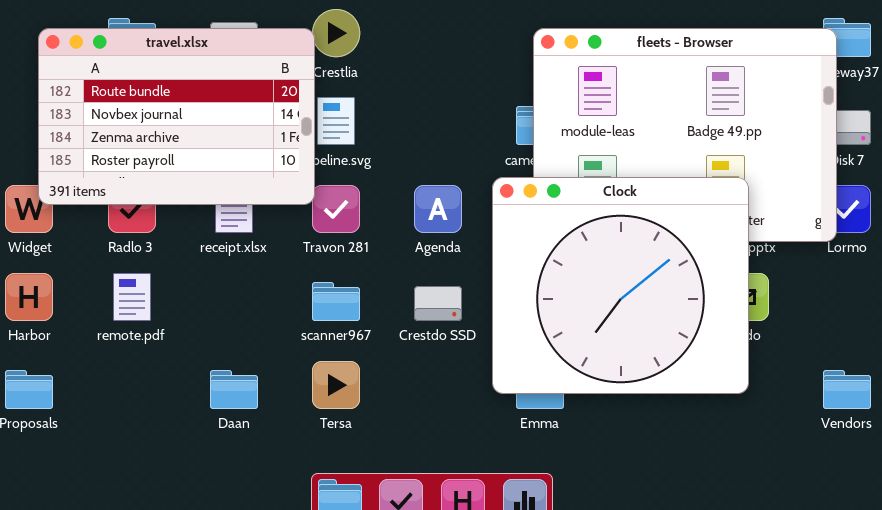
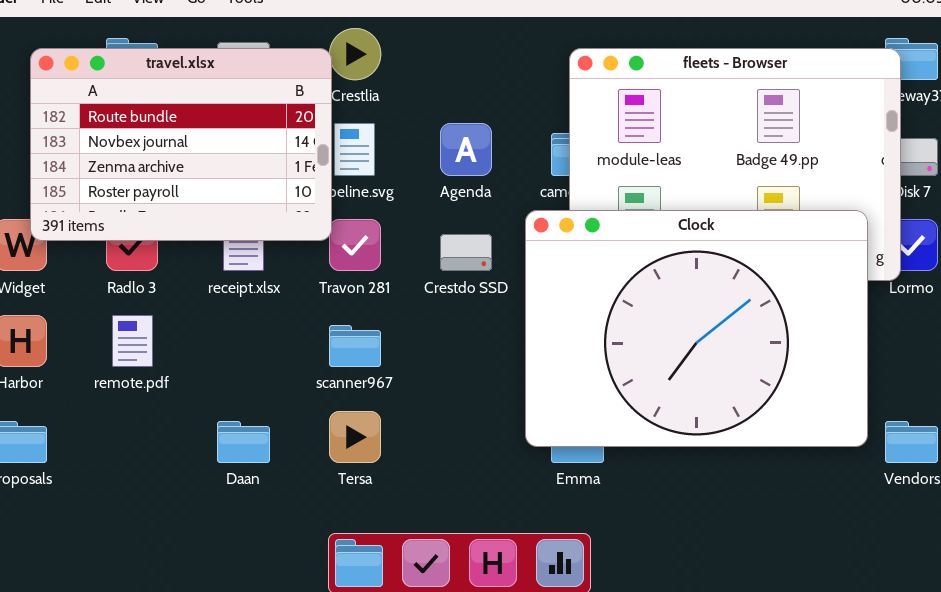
Clock: [492,177,749,394] -> [525,210,868,447], resized
Agenda: [414,185,462,233] -> [440,123,492,176], moved
Crestdo SSD: [414,286,462,321] -> [440,234,492,271], moved

